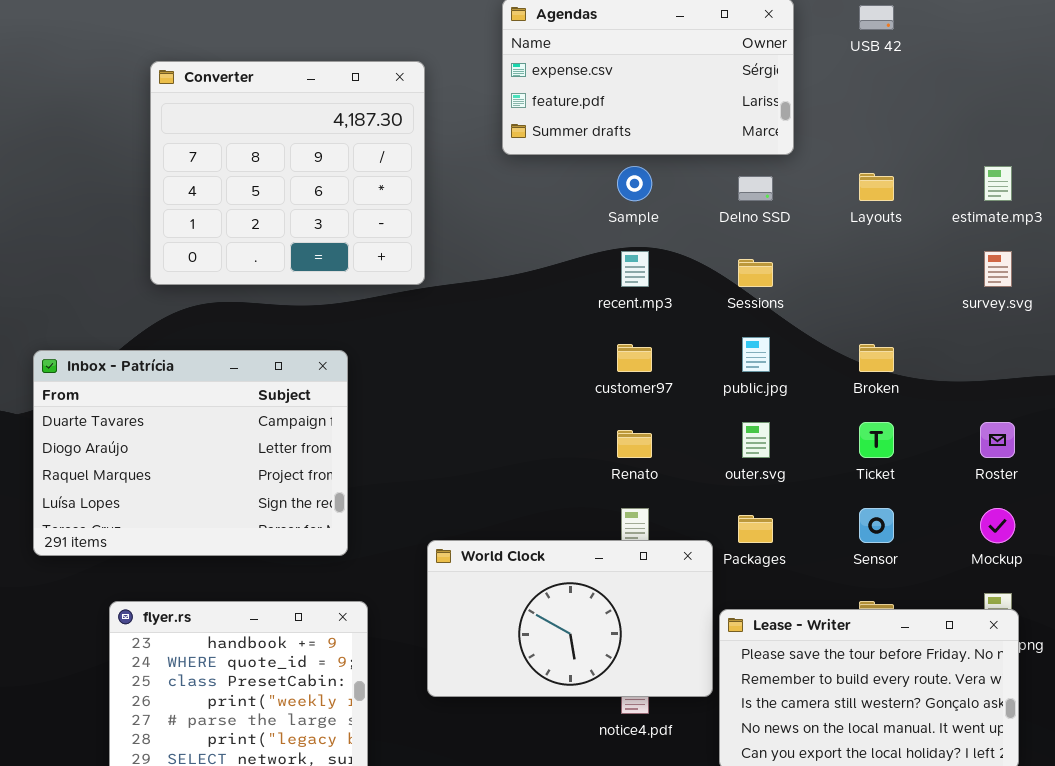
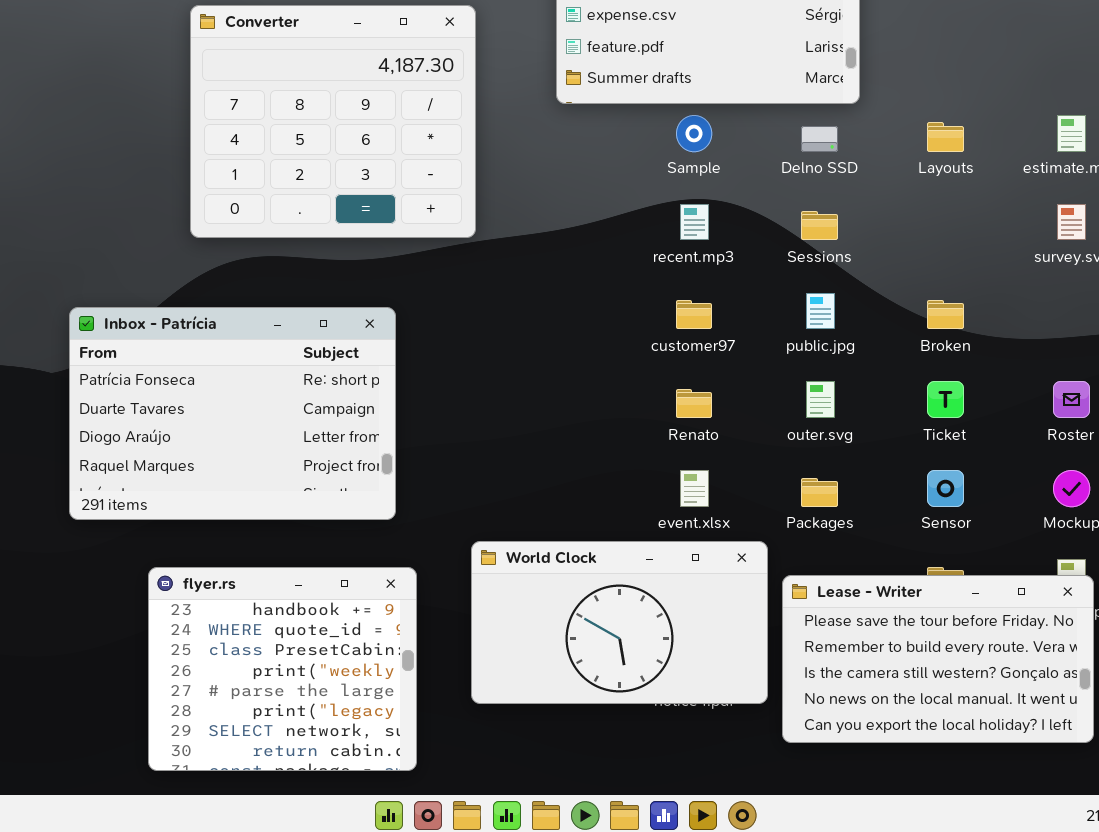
Inbox - Patrícia: [33,350,348,556] -> [69,307,396,520], scrolled up 1 row
World Clock: [427,540,713,697] -> [471,541,768,704], moved

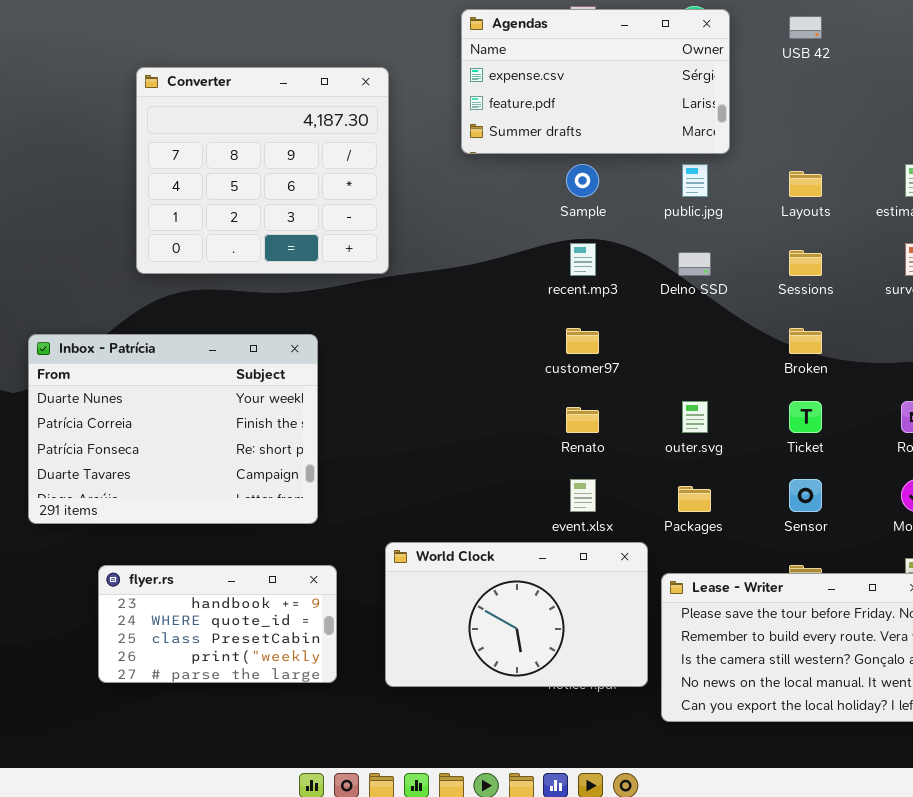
Delno SSD: [801,126,838,152] -> [678,252,711,276], moved
Sessions: [801,211,838,240] -> [789,250,822,276], moved
public.jpg: [806,293,835,329] -> [682,164,708,197], moved
Inbox - Patrícia: [69,307,396,520] -> [28,334,318,524], scrolled up 2 rows
flyer.rs: [148,567,417,771] -> [98,565,337,683], resized

